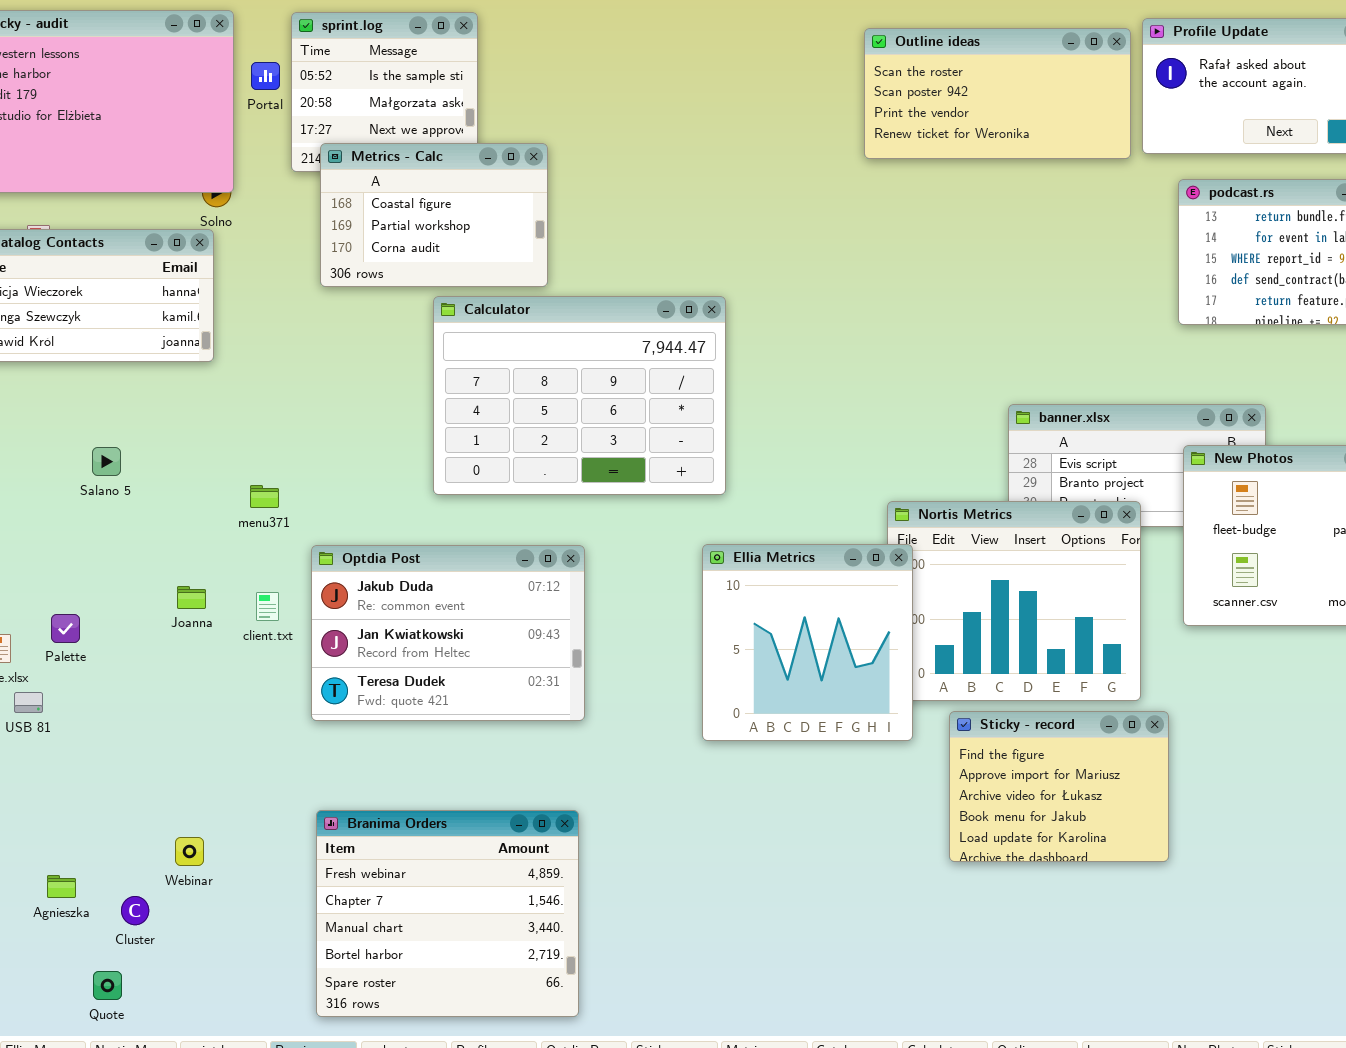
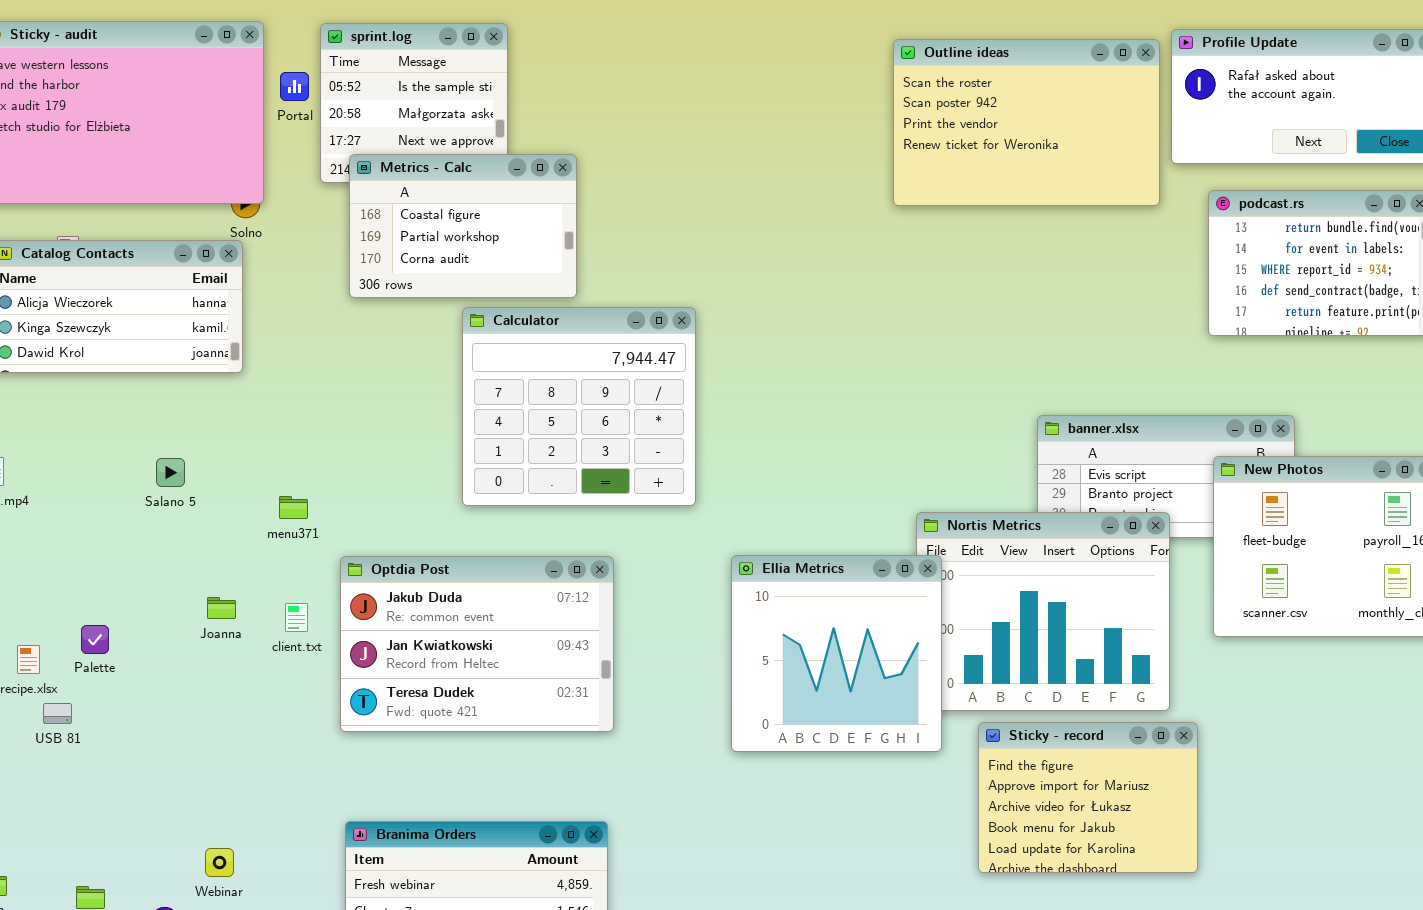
Outline ideas: [864,28,1131,159] -> [893,39,1160,206], resized
Calculator: [433,296,726,495] -> [462,307,696,506], resized
Salano 5: [92,447,121,476] -> [156,458,185,487], moved

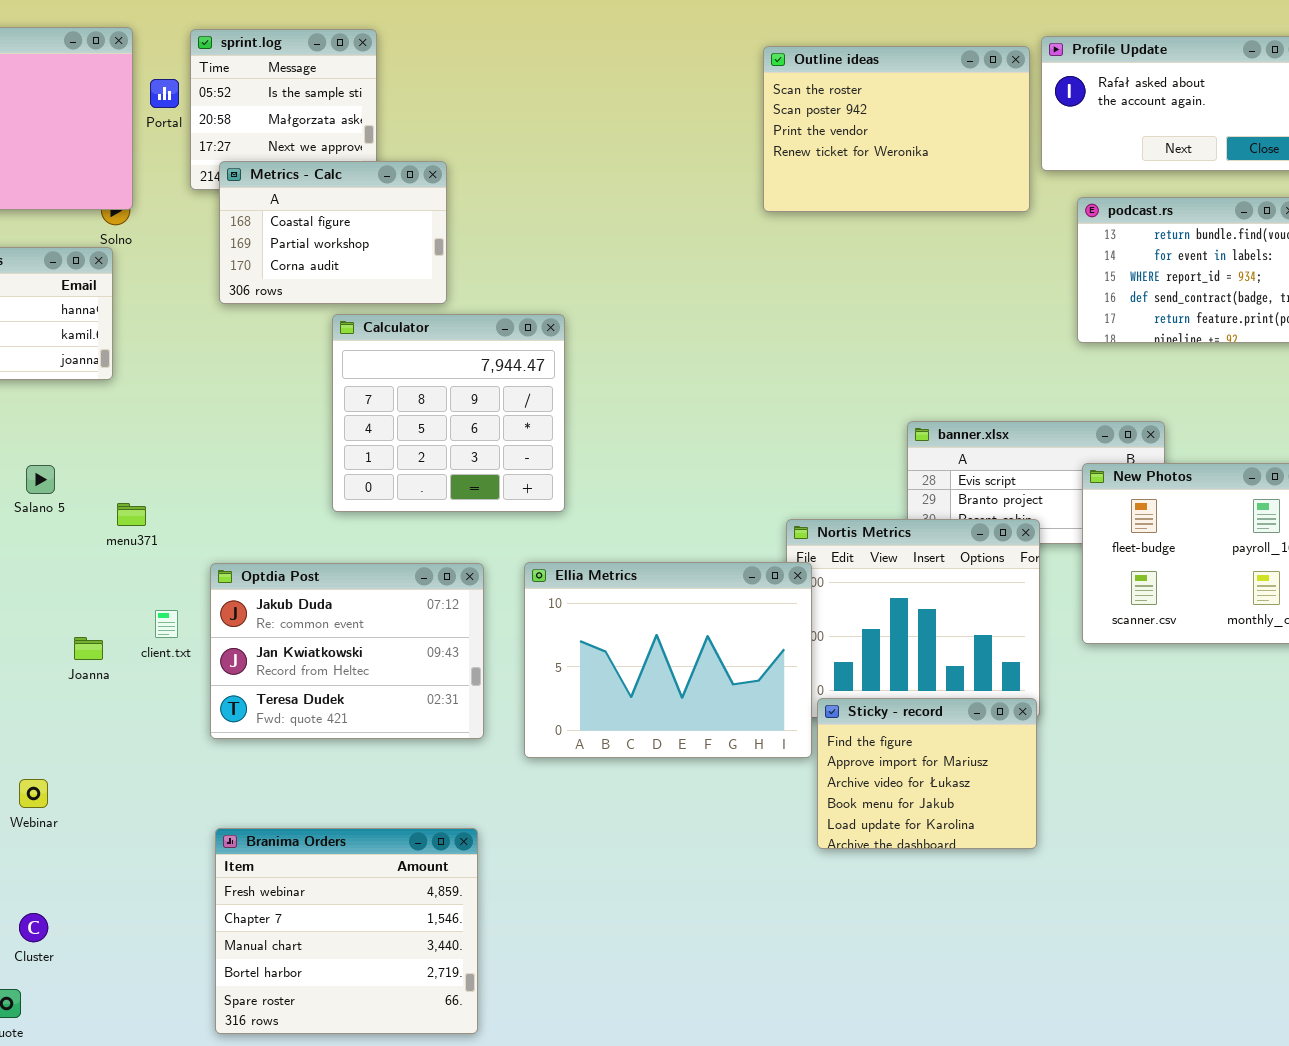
menu371: [279,496,308,519] -> [117,503,146,526], moved
Ellia Metrics: [731,555,942,752] -> [524,562,812,758], resized
Joanna: [207,597,236,619] -> [74,637,103,660], moved
Sticky - record: [978,722,1198,873] -> [817,698,1037,849], moved
Webinar: [205,848,234,877] -> [19,779,48,808], moved

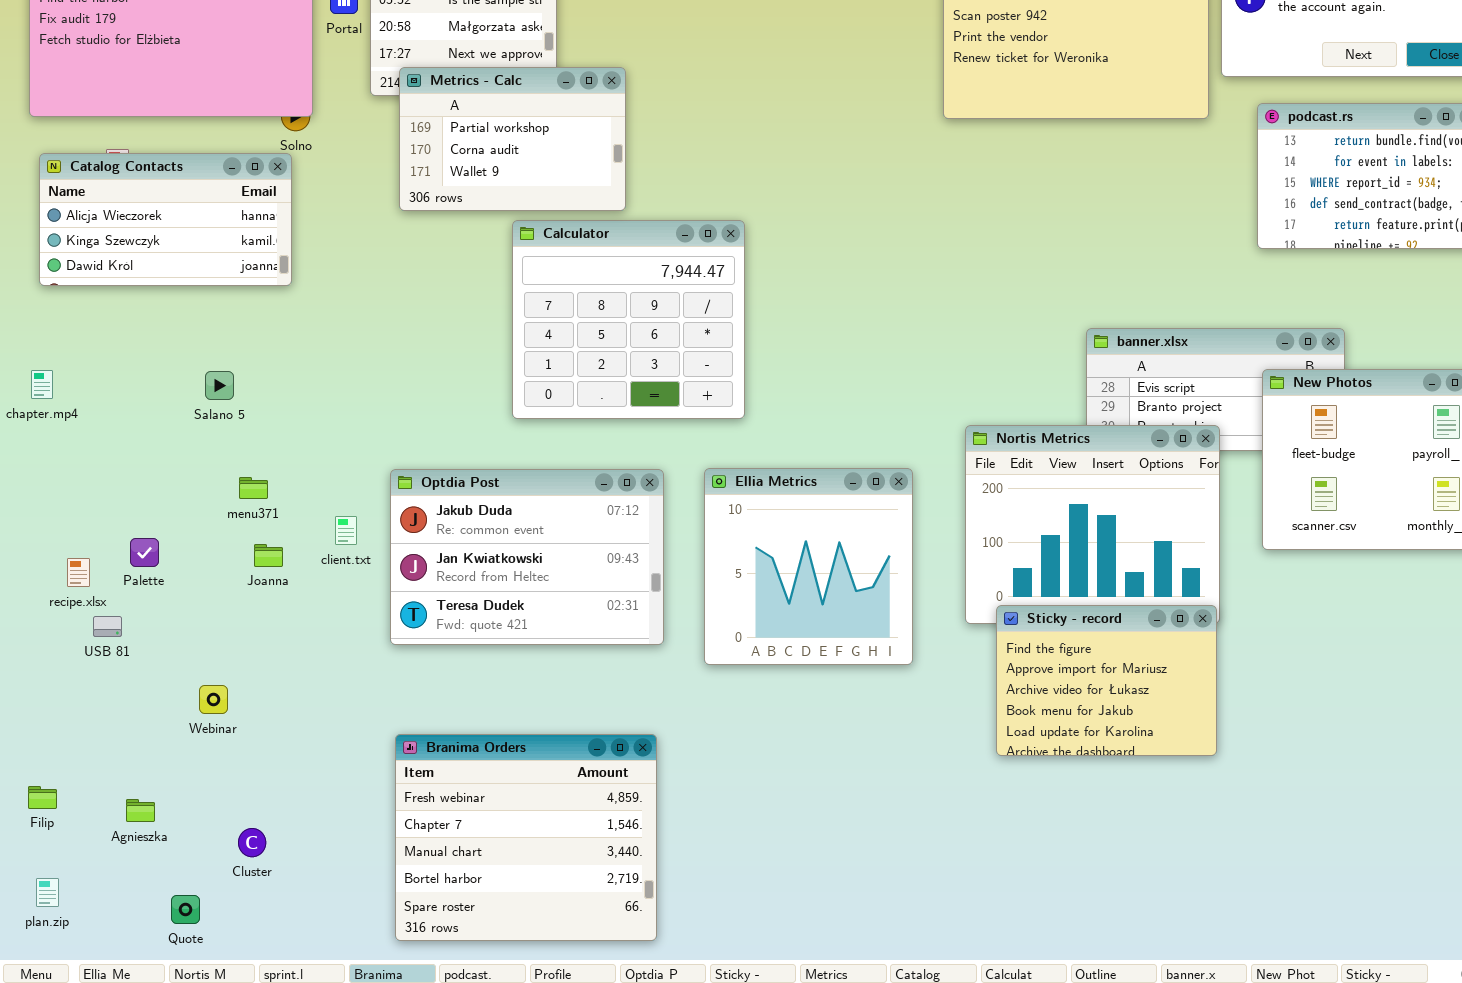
Metrics - Calc: [219,161,447,304] -> [399,67,626,211], scrolled down 1 row
menu371: [117,503,146,526] -> [239,477,268,499], moved
Ellia Metrics: [524,562,812,758] -> [704,468,913,665], resized
Cluster: [19,913,48,942] -> [238,828,266,857], moved

